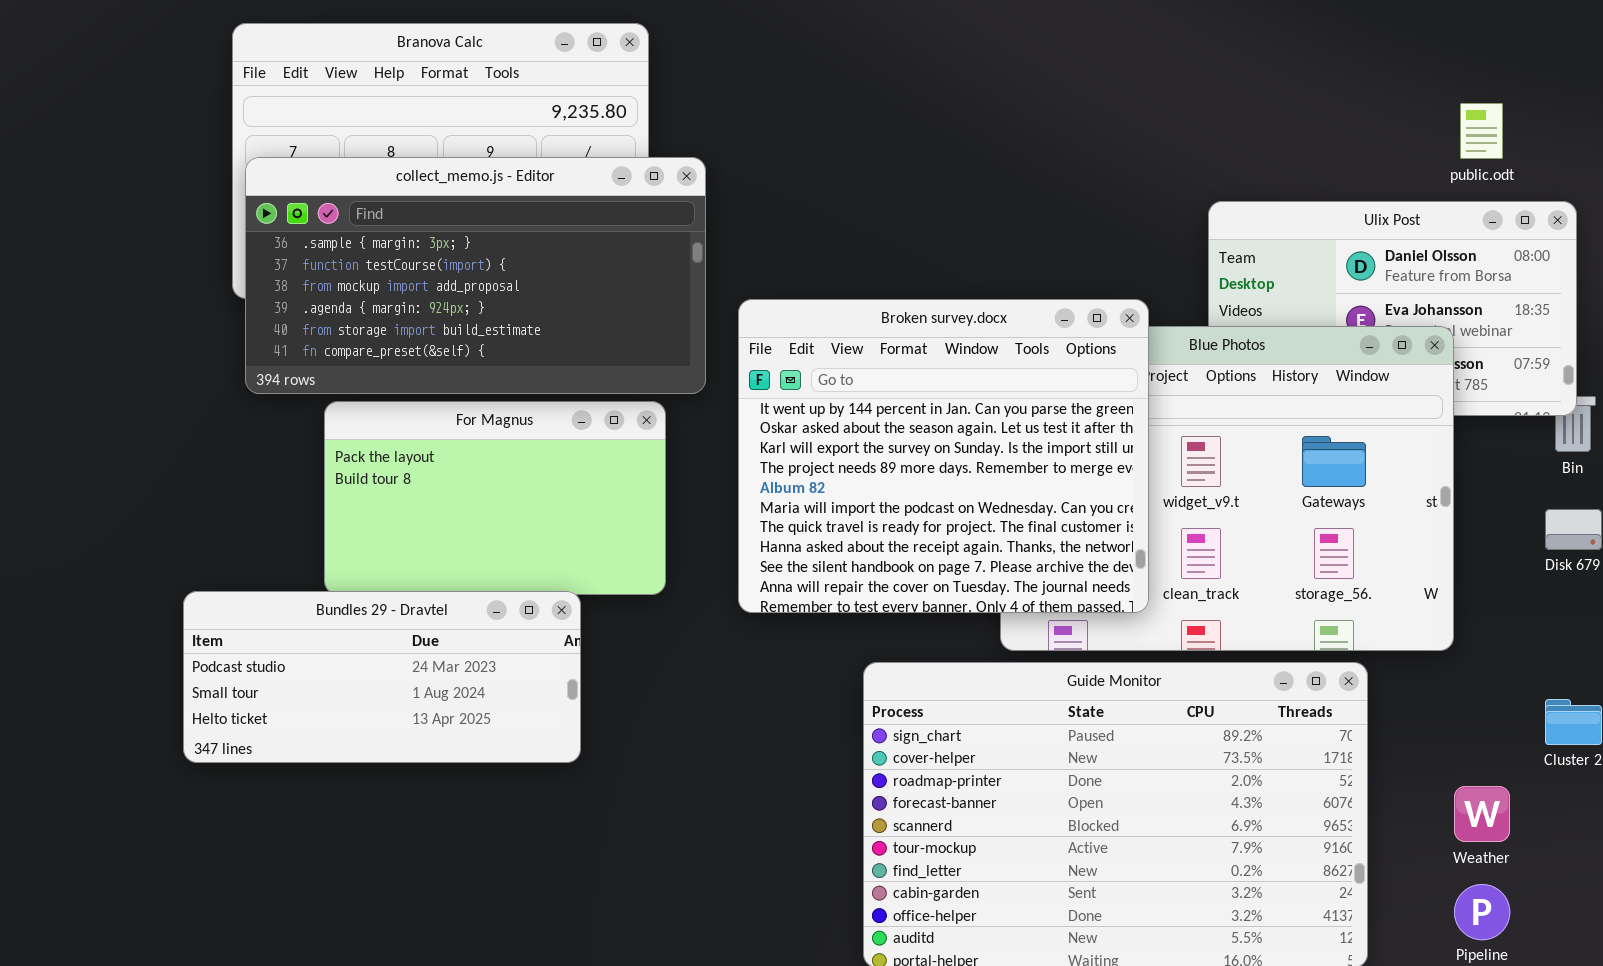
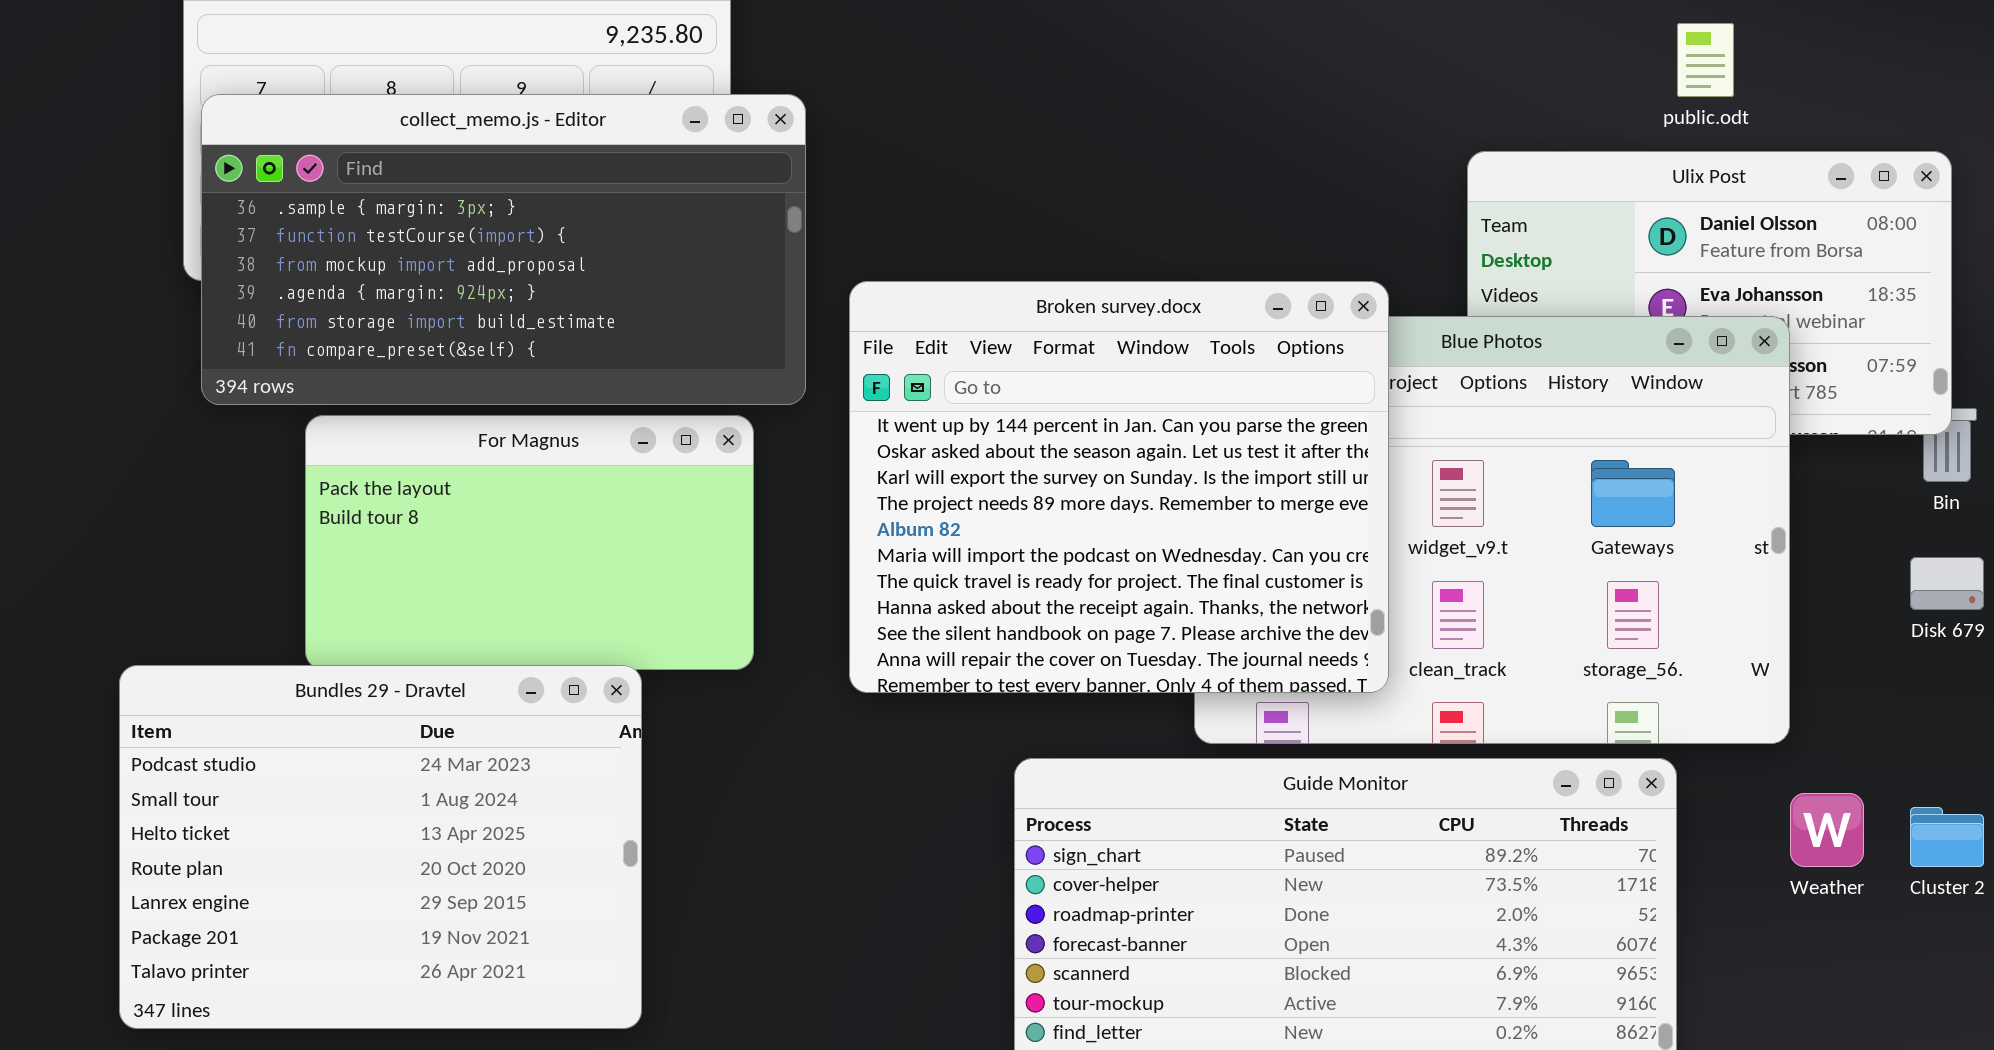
public.odt: [1460,103,1503,159] -> [1677,23,1734,97], moved
Bundles 29 - Dravtel: [183,591,581,763] -> [119,665,642,1029], resized
Weather: [1454,786,1510,842] -> [1790,793,1864,867], moved

